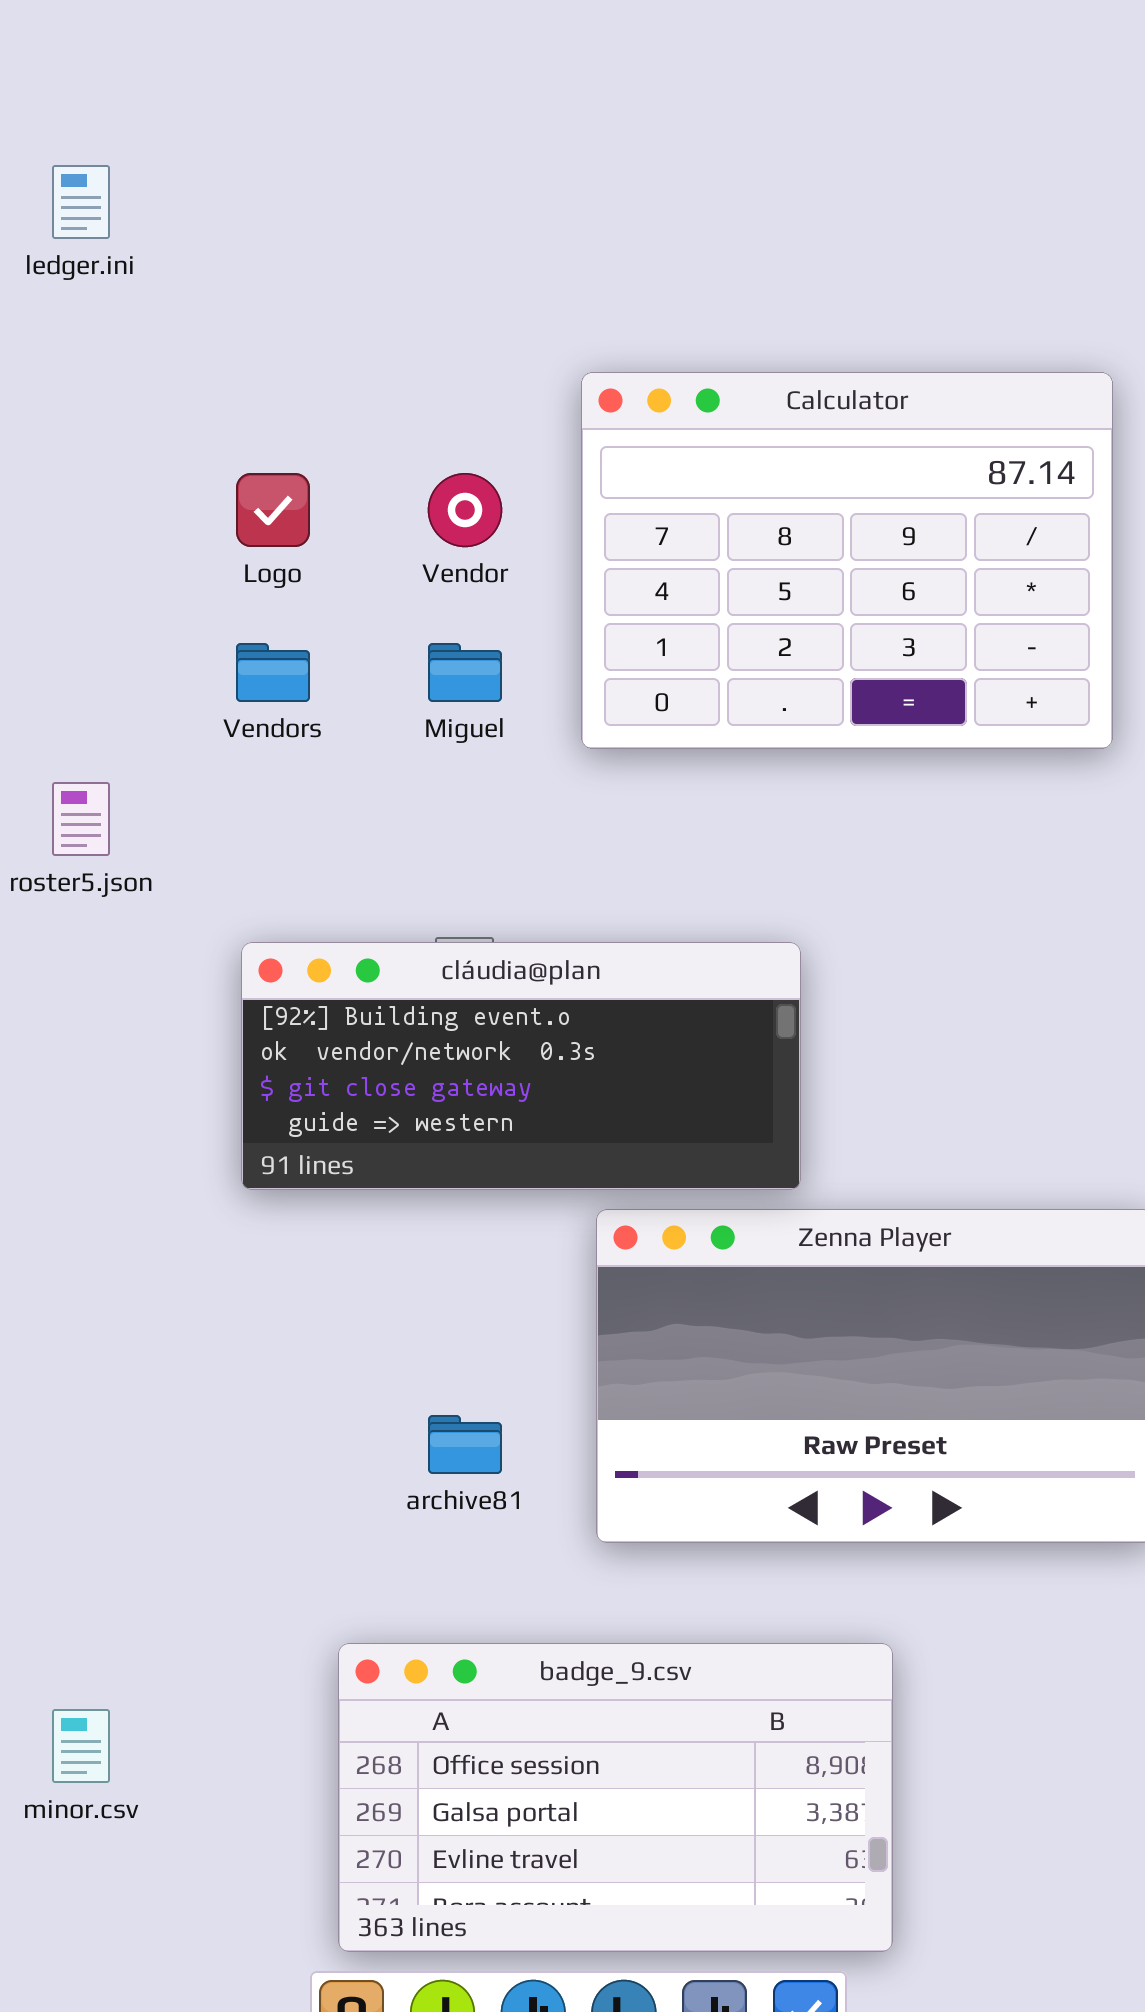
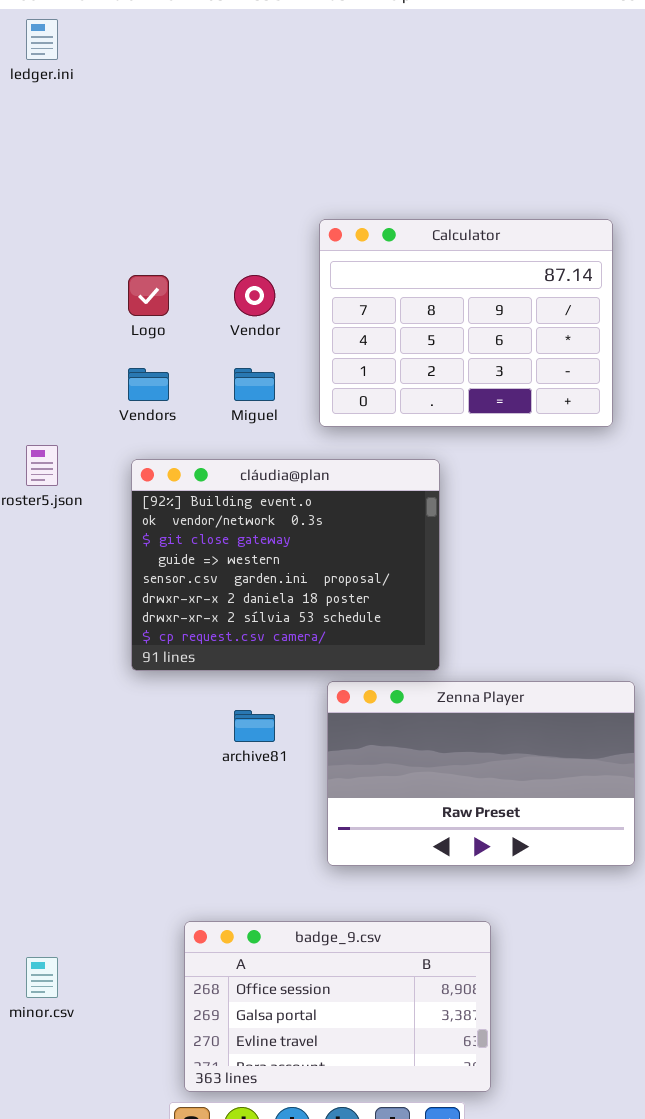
ledger.ini: [52,165,110,239] -> [26,19,58,60], moved
cláudia@plan: [241,942,801,1190] -> [131,459,440,671], resized
archive81: [428,1415,502,1474] -> [234,710,275,742], moved

